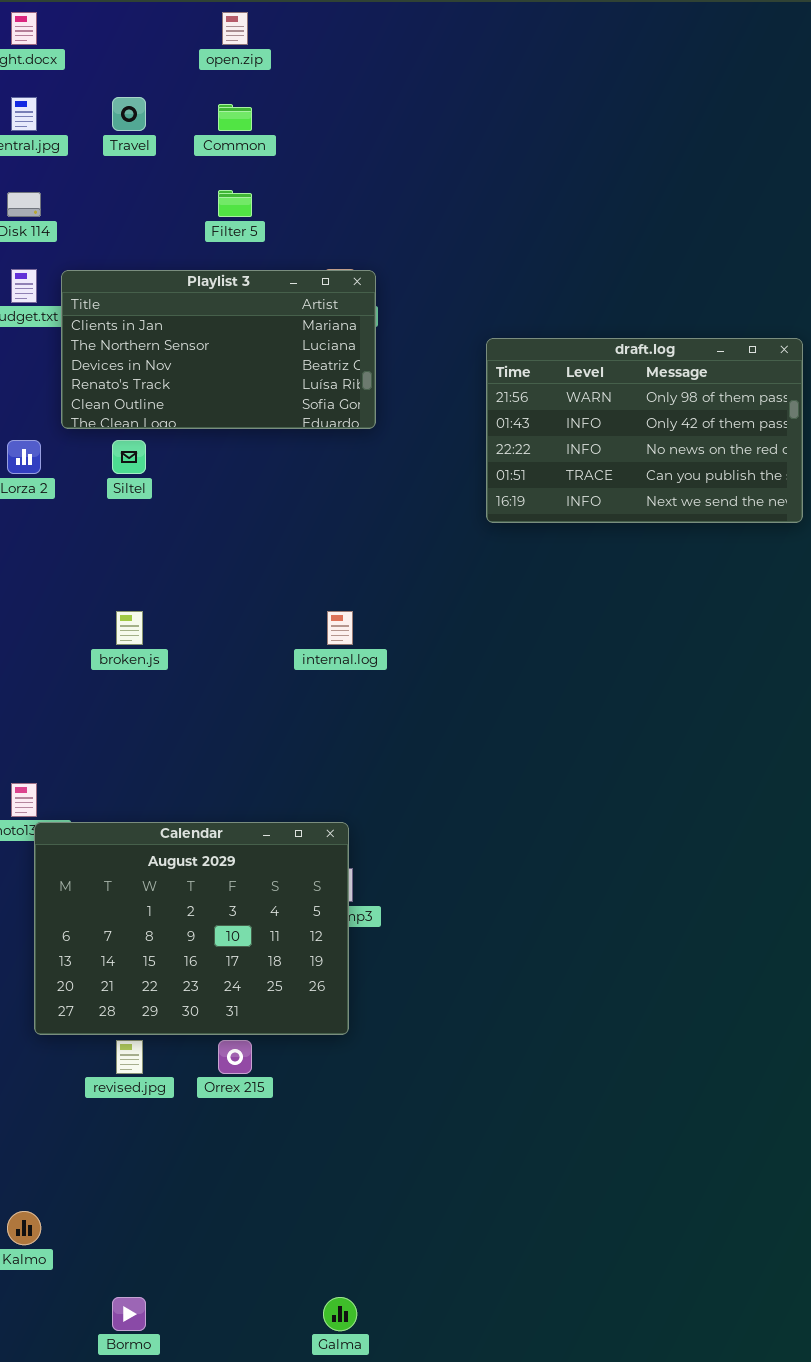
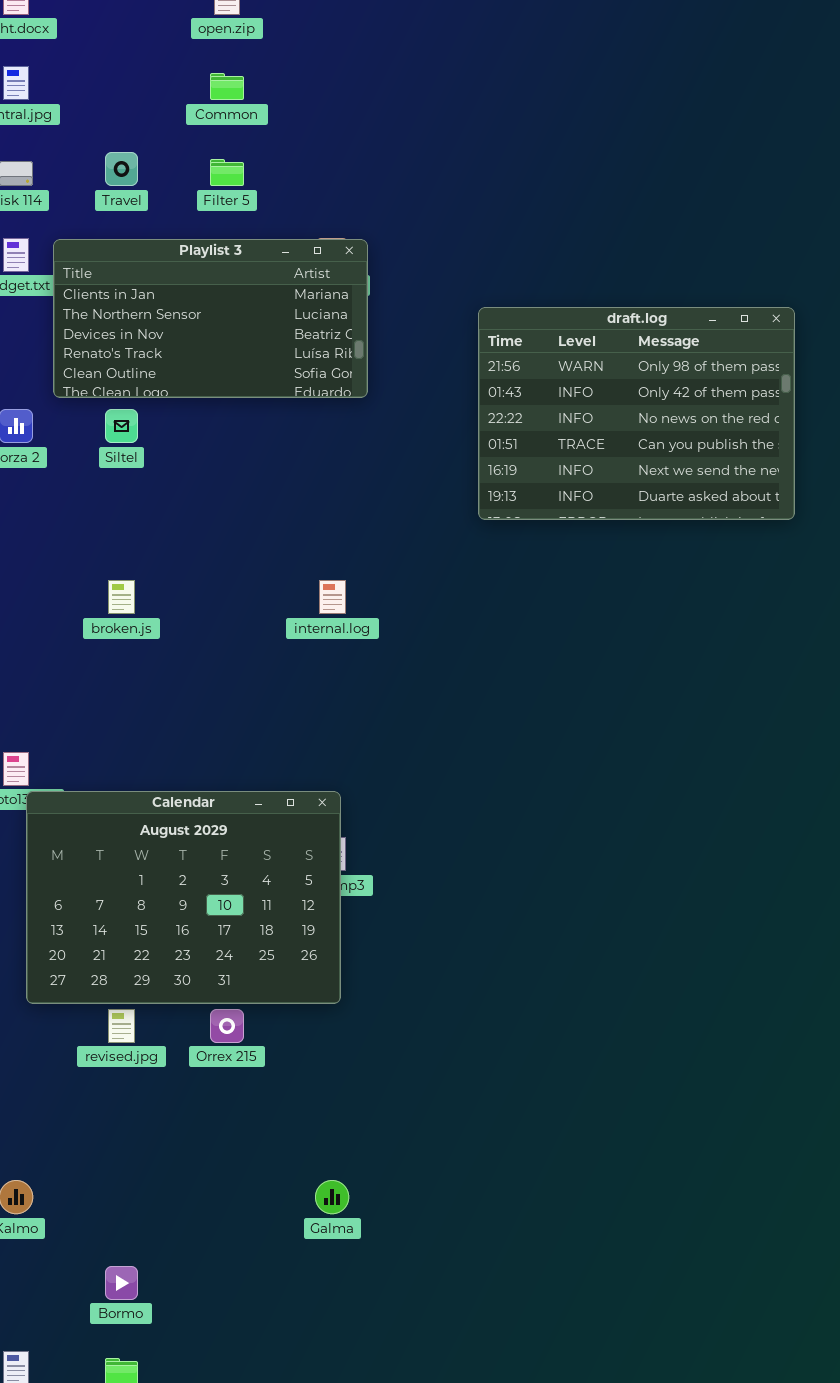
Travel: [112,97,146,131] -> [105,152,138,186], moved
draft.log: [486,338,803,523] -> [478,307,795,520], resized
Galma: [323,1297,357,1331] -> [315,1180,349,1214], moved

